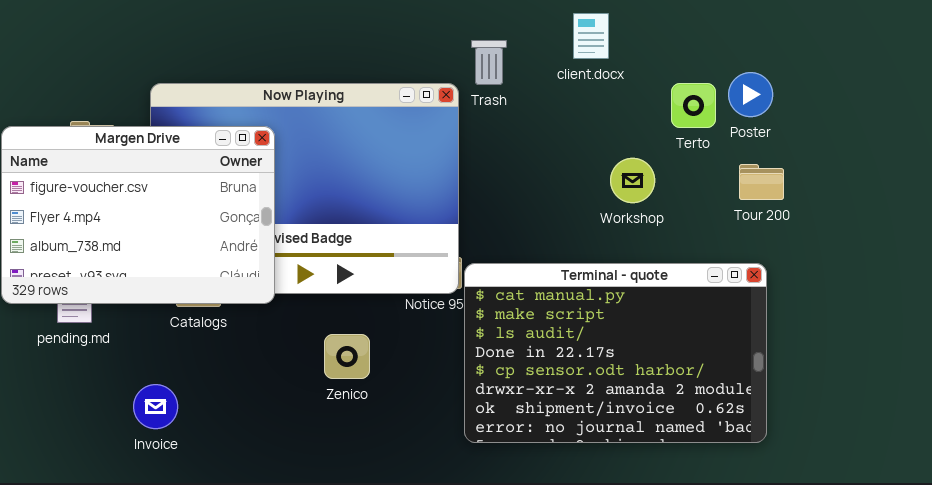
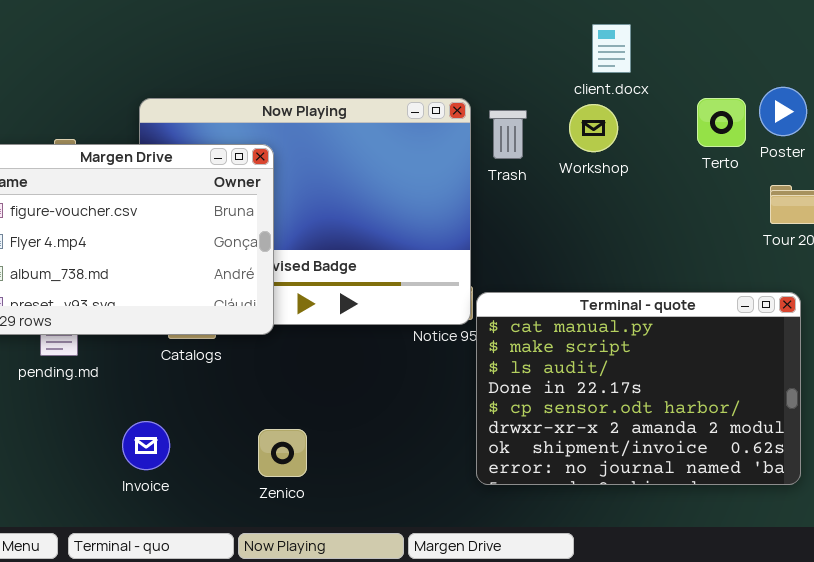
Trash: [471,40,507,85] -> [489,110,527,159], moved
Workshop: [610,158,655,203] -> [569,104,618,152], moved
Zenico: [324,334,370,379] -> [258,429,307,477], moved

